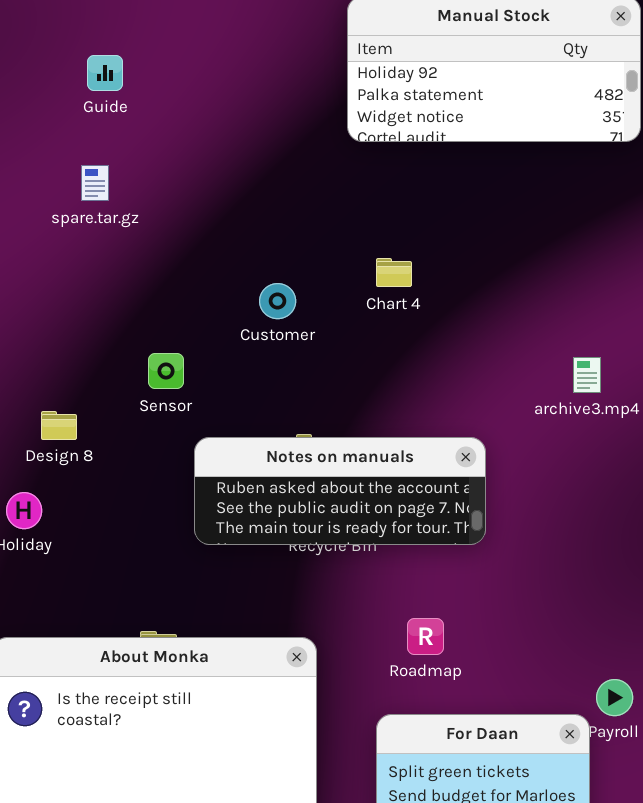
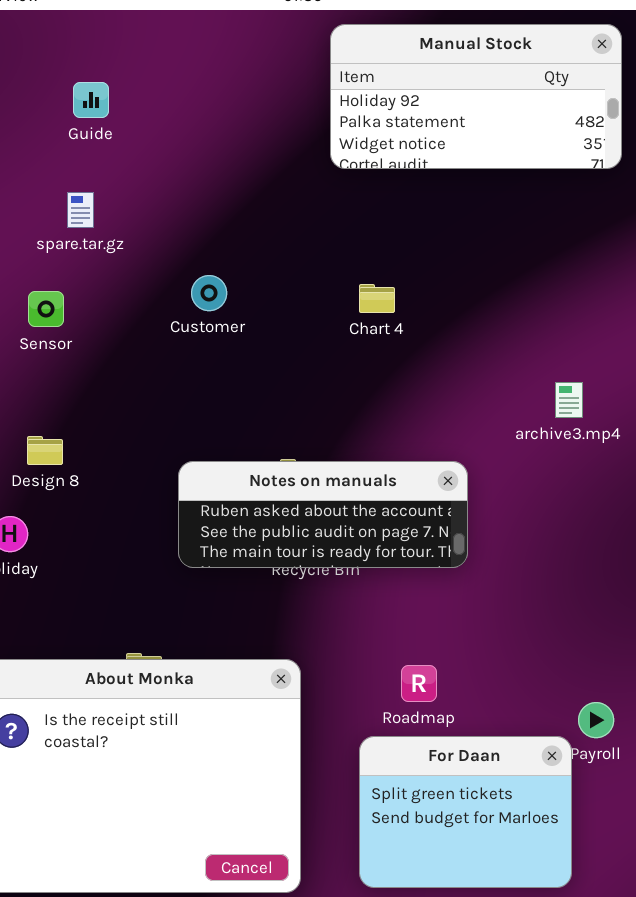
Customer: [259,283,296,319] -> [191,275,227,311], moved
Sensor: [148,353,184,389] -> [28,291,64,327], moved
Roadmap: [407,618,444,655] -> [401,665,437,702], moved

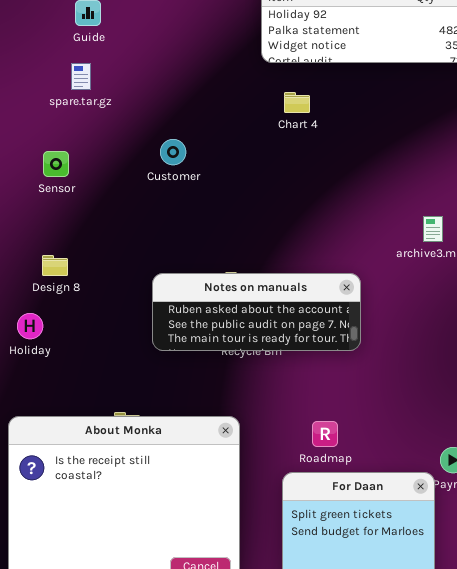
spare.tar.gz: [67,192,94,228] -> [71,63,91,90], moved
Chart 4: [359,284,395,313] -> [284,92,310,113], moved

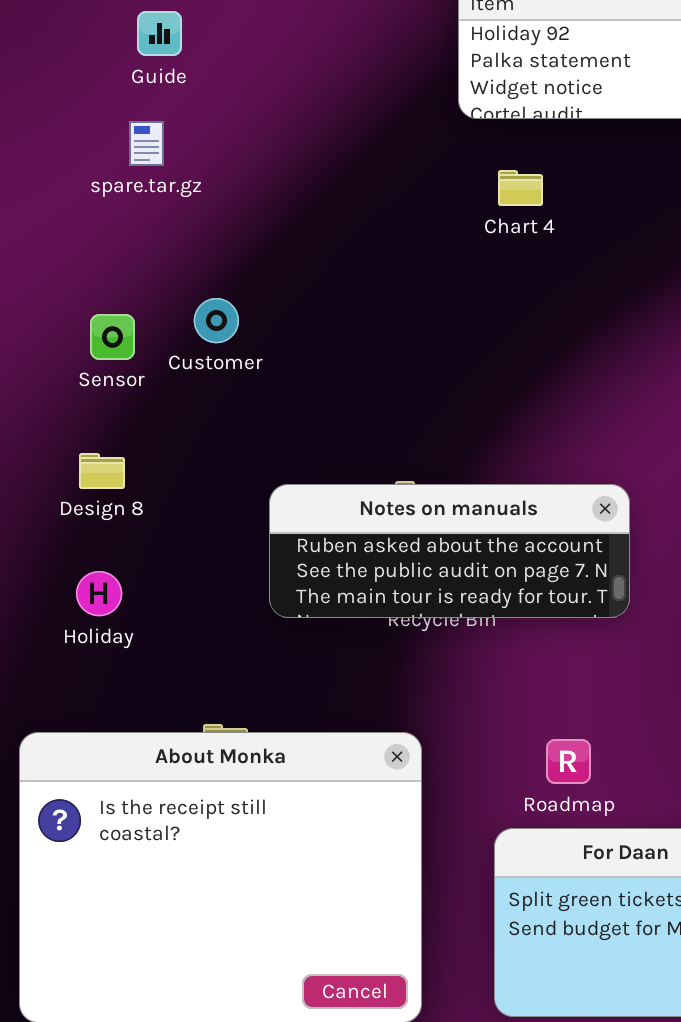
Customer: [160,139,186,165] -> [194,298,239,343], moved
Sensor: [43,151,69,177] -> [90,314,135,360], moved
Holiday: [17,313,43,339] -> [76,571,122,616], moved

